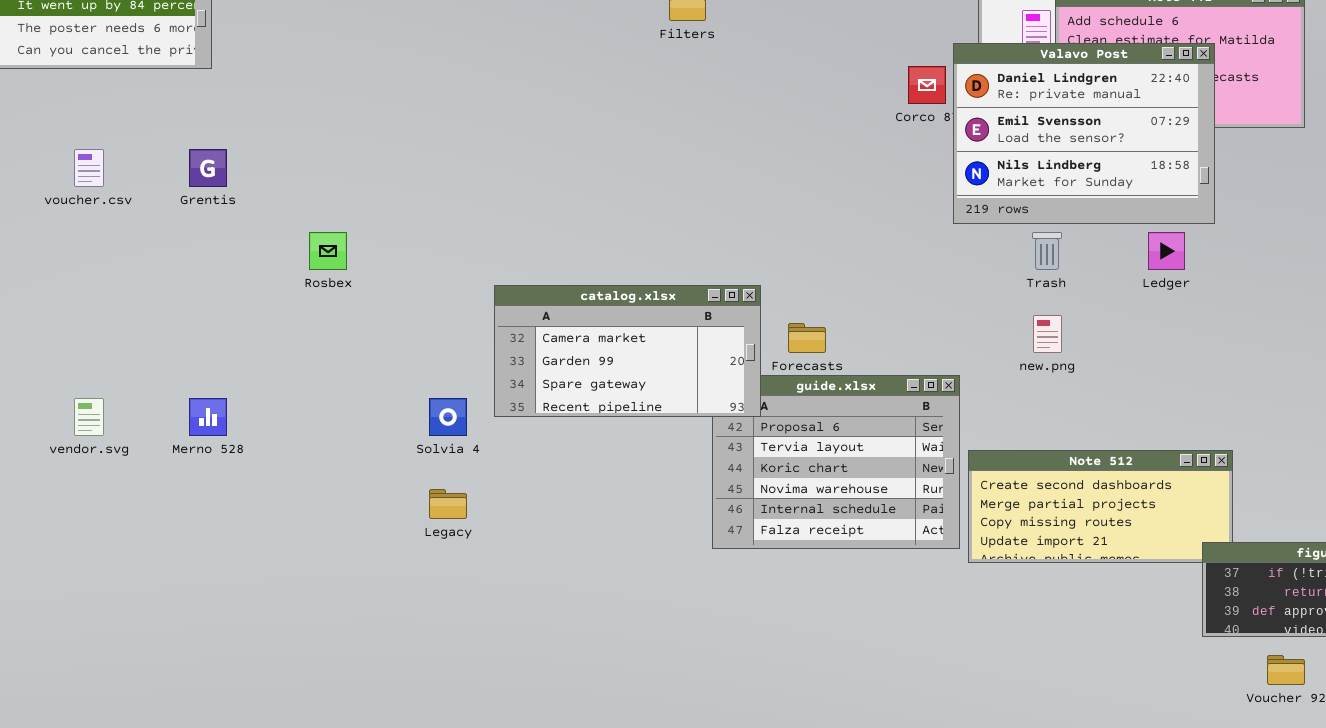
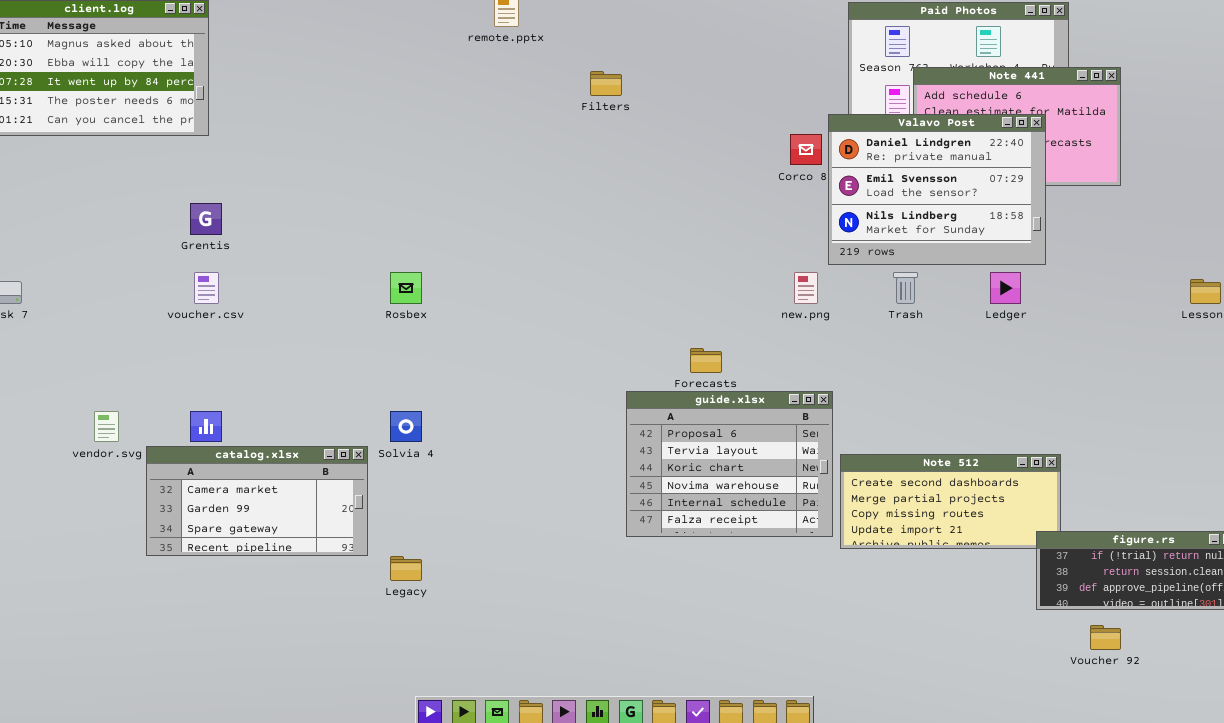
voucher.csv: [74,149,104,187] -> [194,272,219,304], moved
Rosbex: [309,232,347,270] -> [390,272,422,304], moved
catalog.xlsx: [494,285,761,417] -> [146,446,368,556], moved
new.png: [1033,315,1062,353] -> [794,272,818,304], moved
Legacy: [429,489,467,519] -> [390,556,422,581], moved

